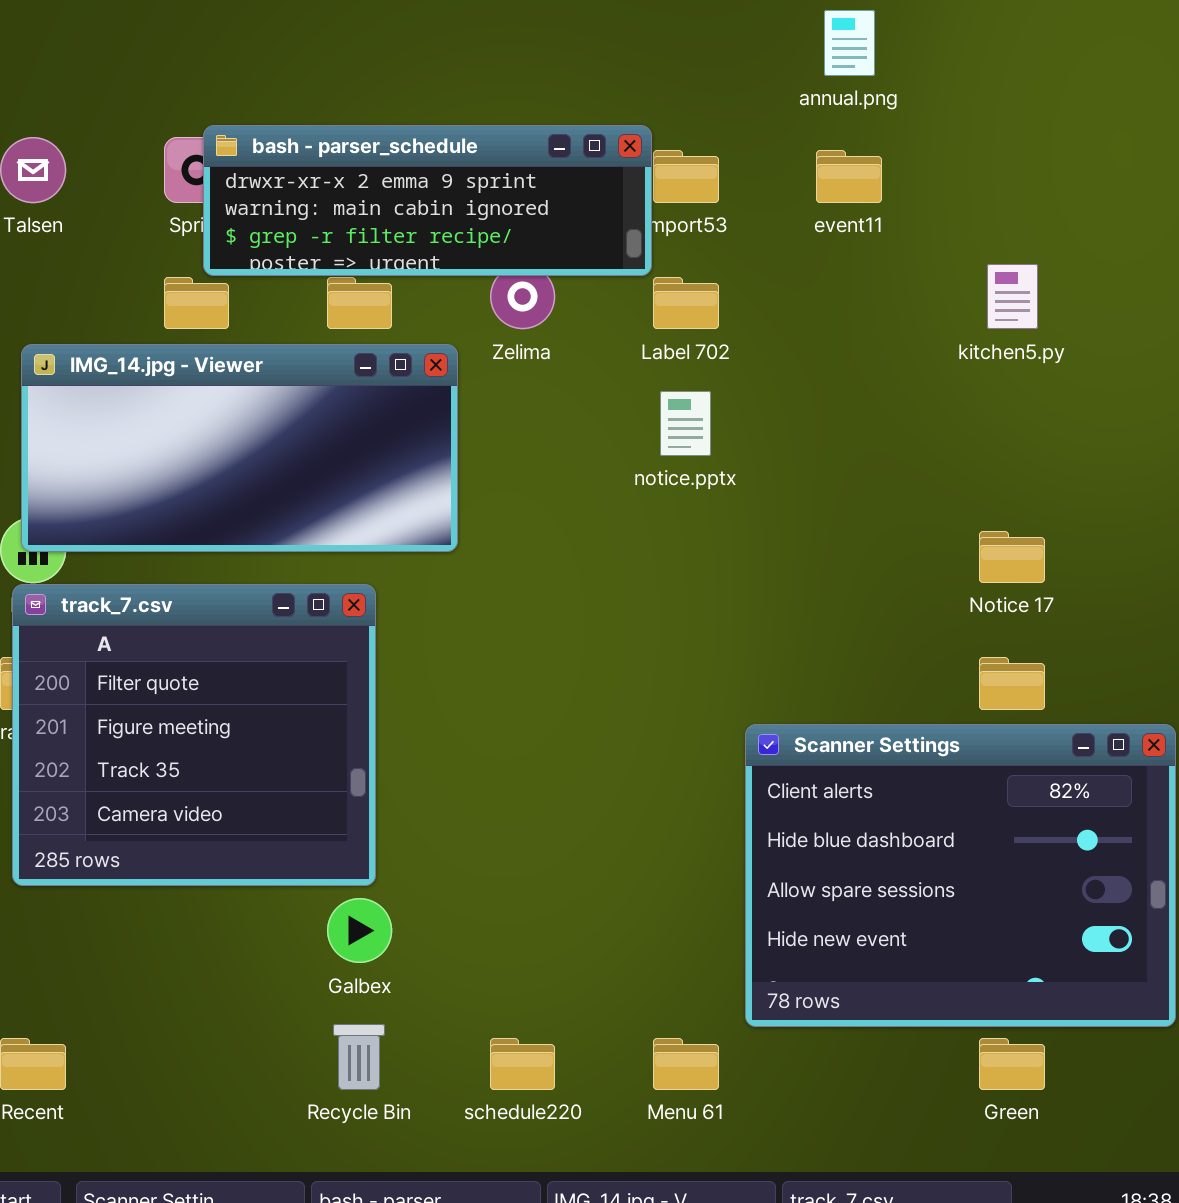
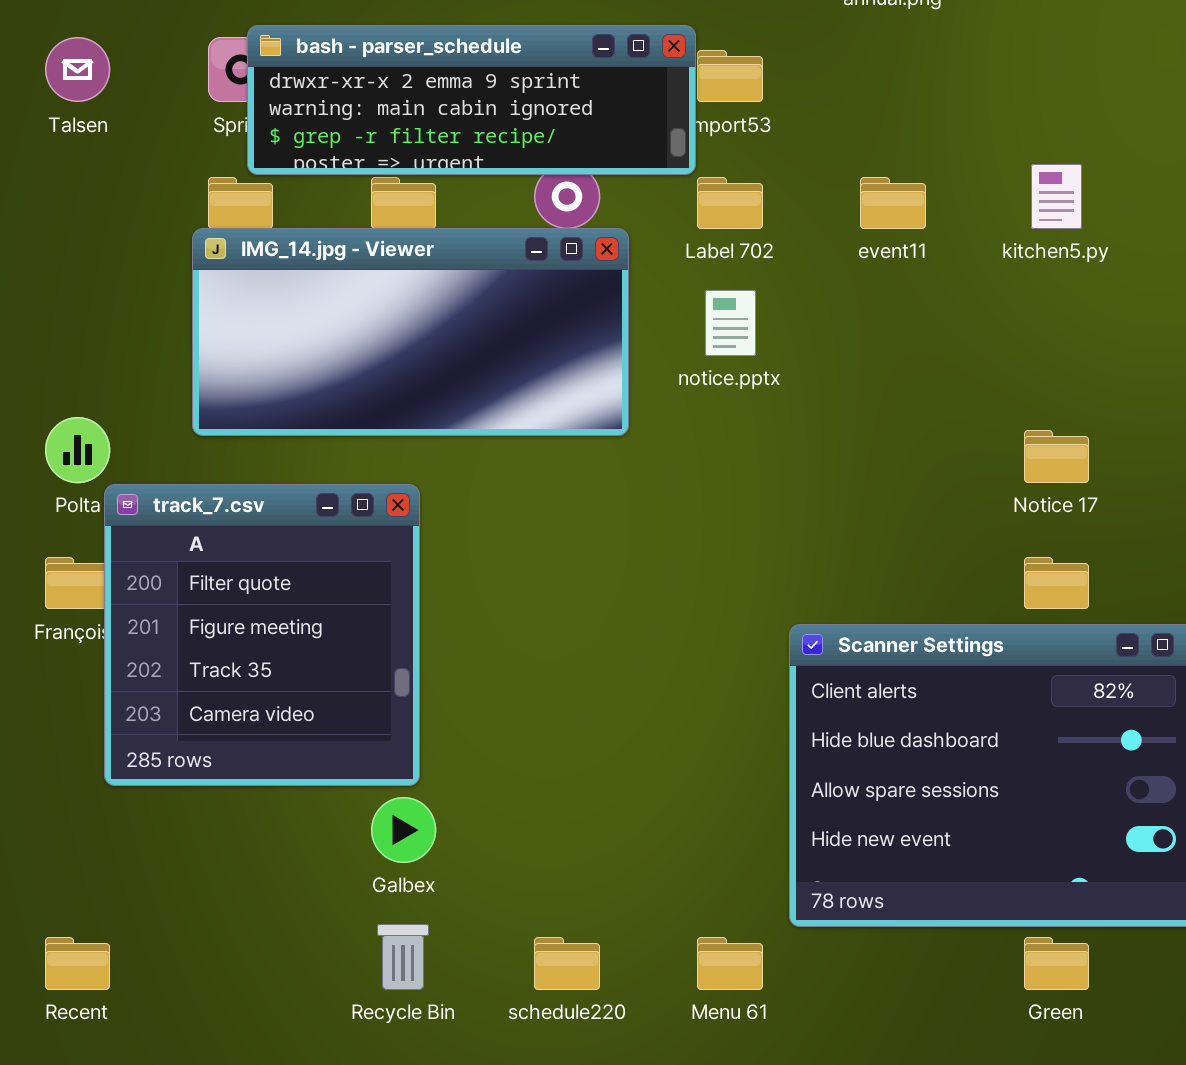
event11: [816,150,882,203] -> [860,177,926,229], moved
IMG_14.jpg - Viewer: [21,344,458,552] -> [192,228,629,436], moved
track_7.csv: [12,584,376,886] -> [104,484,420,786], resized

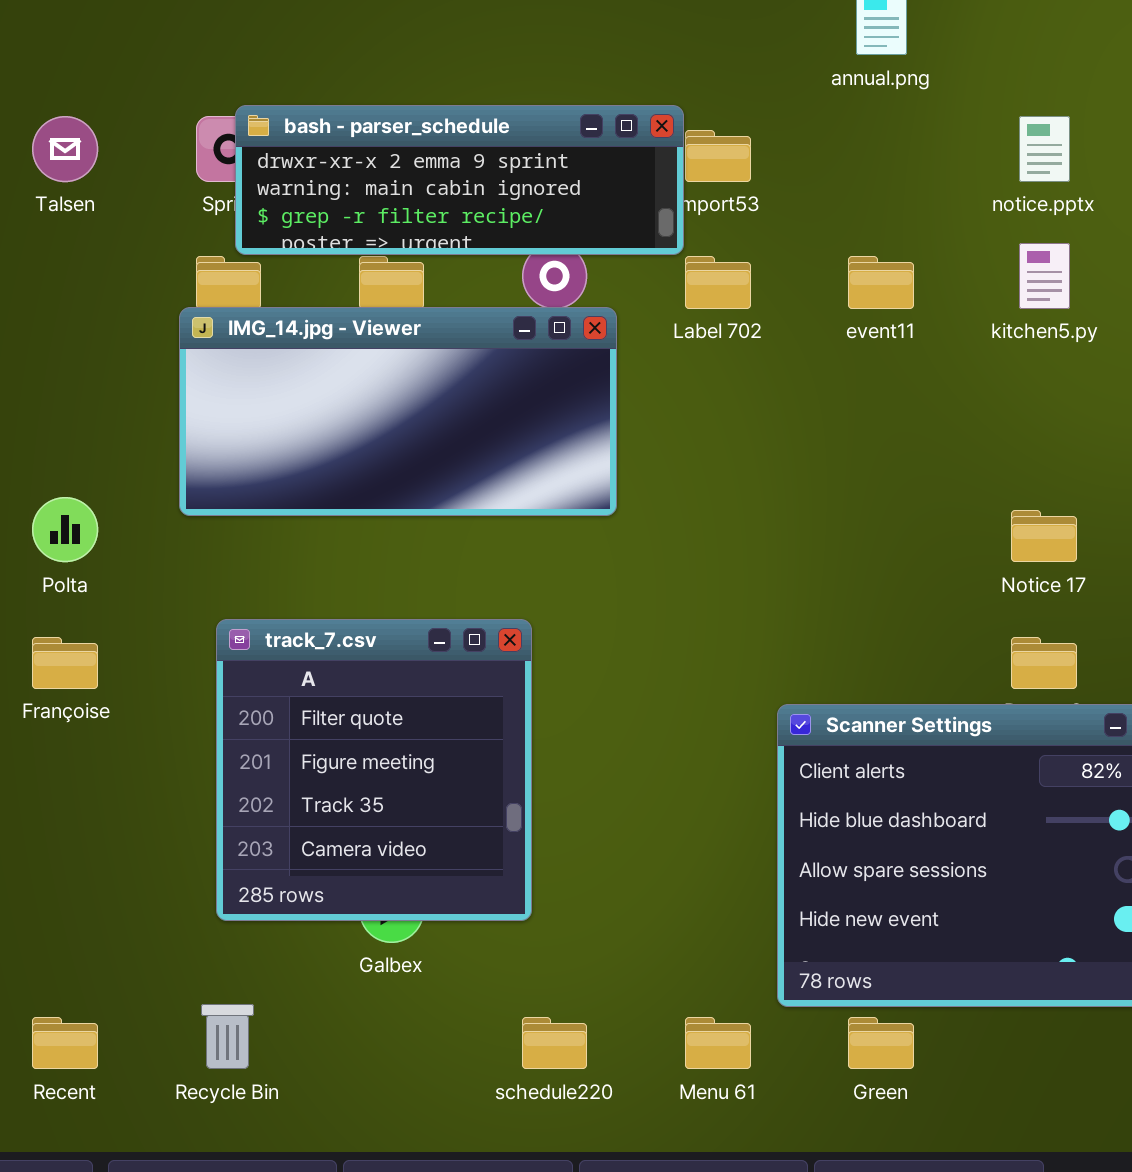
notice.pptx: [705,290,756,356] -> [1019,116,1070,182], moved
track_7.csv: [104,484,420,786] -> [216,619,532,921], moved
Recycle Bin: [377,924,429,990] -> [201,1004,254,1069], moved
Green: [1024,937,1089,990] -> [848,1017,914,1069], moved

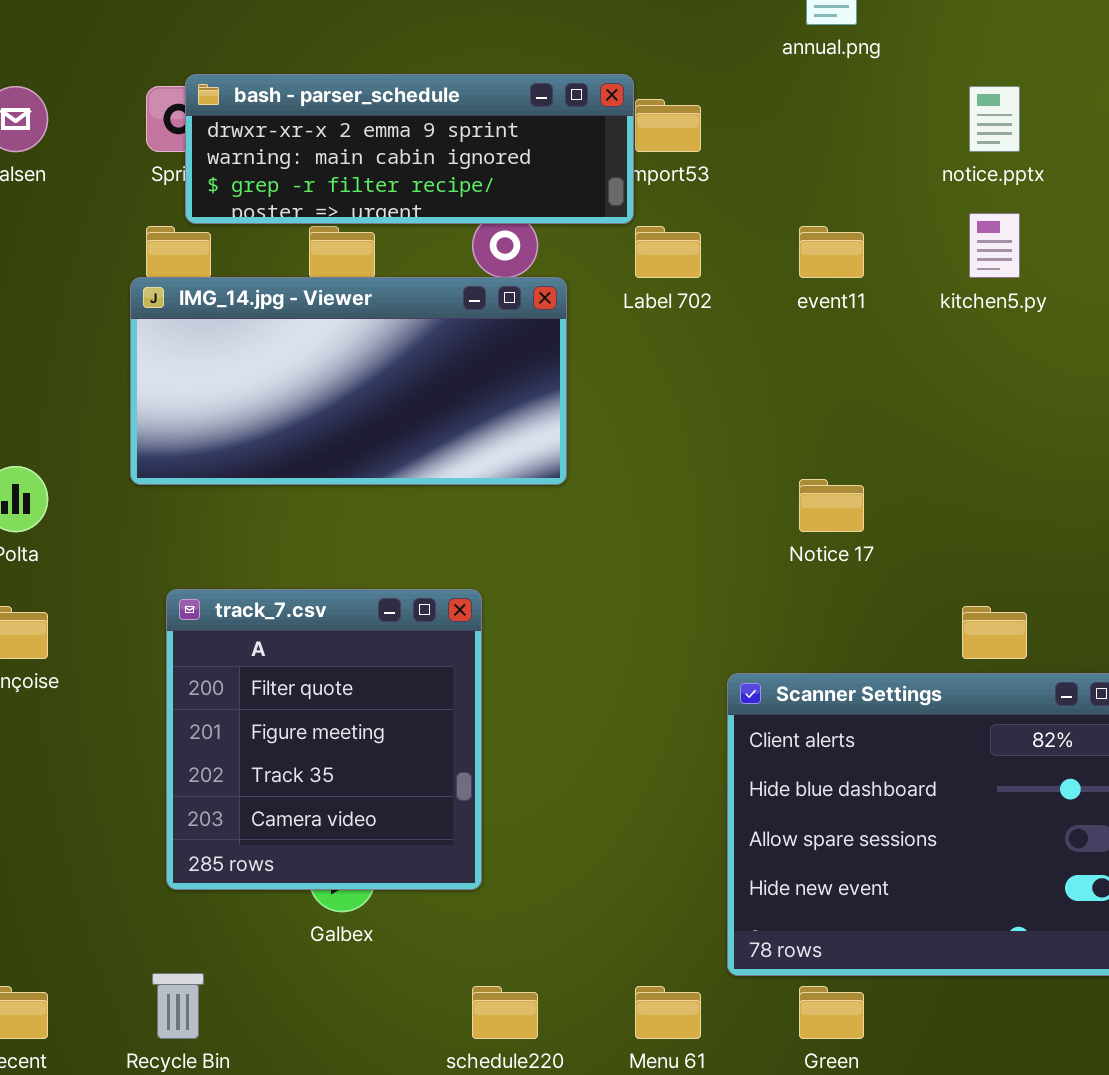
Notice 17: [1011,510,1077,562] -> [799,479,864,532], moved

